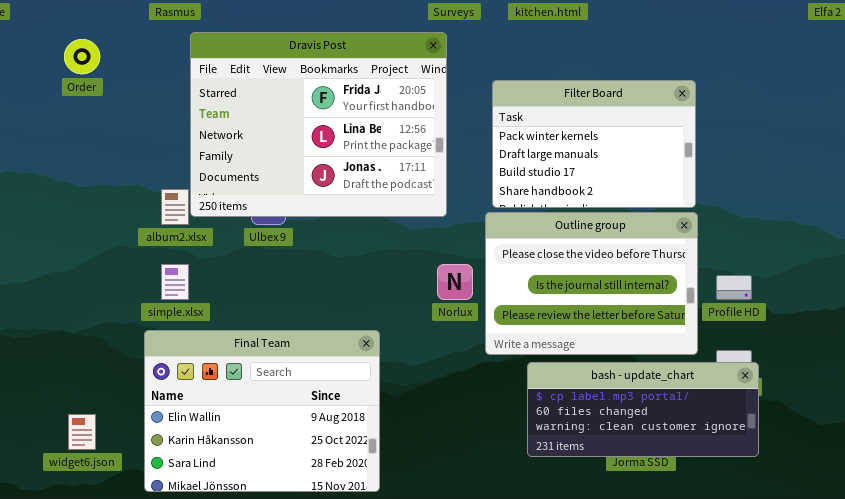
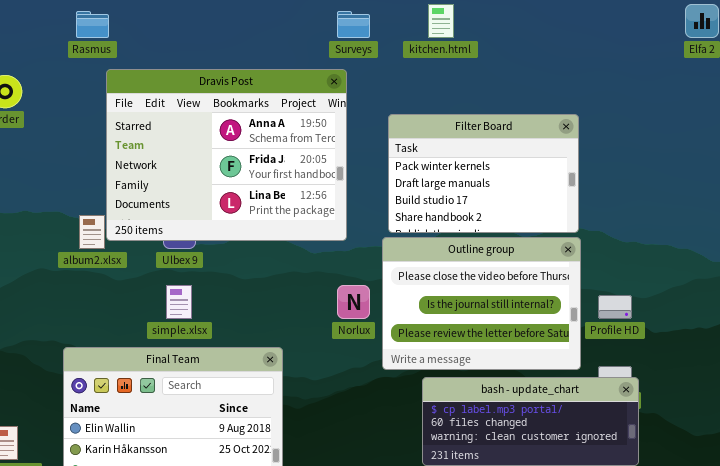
Dravis Post: [190,32,447,217] -> [106,69,347,241], scrolled up 1 row
simple.xlsx: [161,264,189,300] -> [166,285,192,319], moved

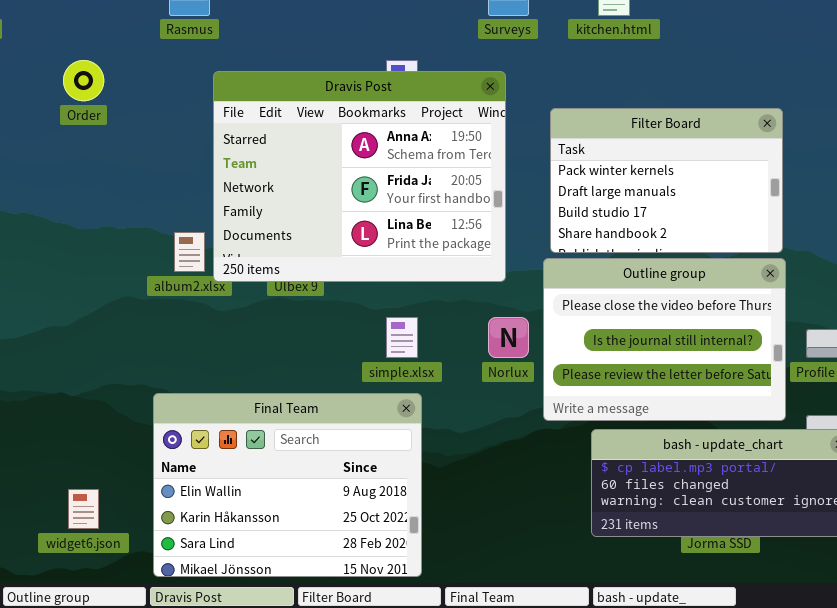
Dravis Post: [106,69,347,241] -> [213,71,506,282], moved
simple.xlsx: [166,285,192,319] -> [386,317,418,358], moved

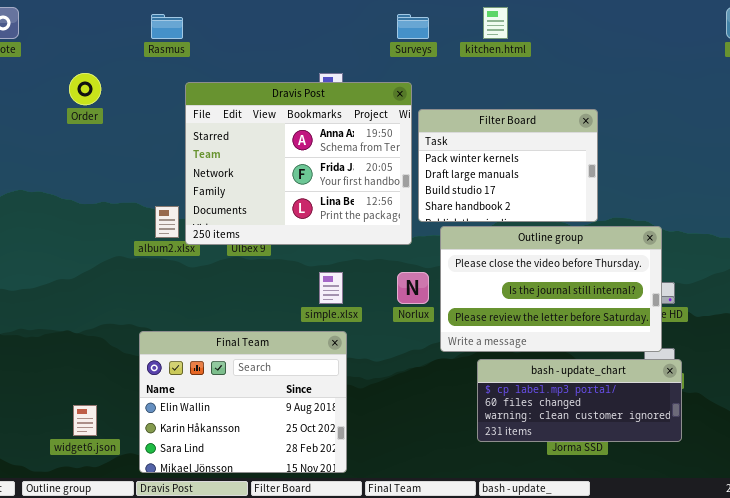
Filter Board: [550,108,783,253] -> [418,109,598,222], moved
Outline group: [543,258,786,421] -> [440,226,662,352], resized

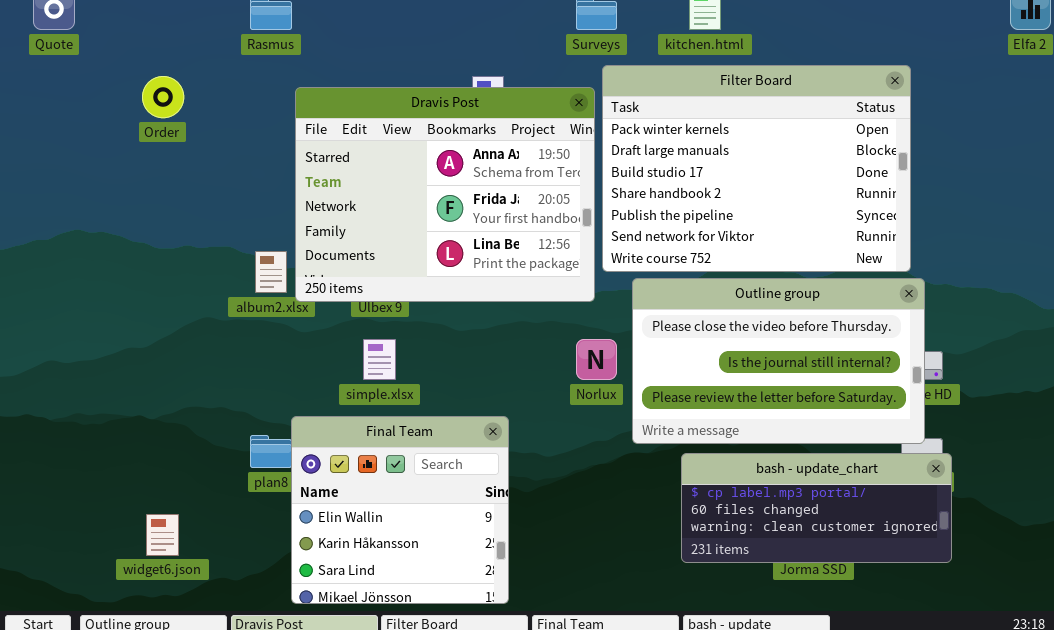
Filter Board: [418,109,598,222] -> [602,65,911,272], resized
simple.xlsx: [319,272,343,304] -> [363,339,396,380], moved
Final Team: [139,331,347,473] -> [291,416,509,604], resized

